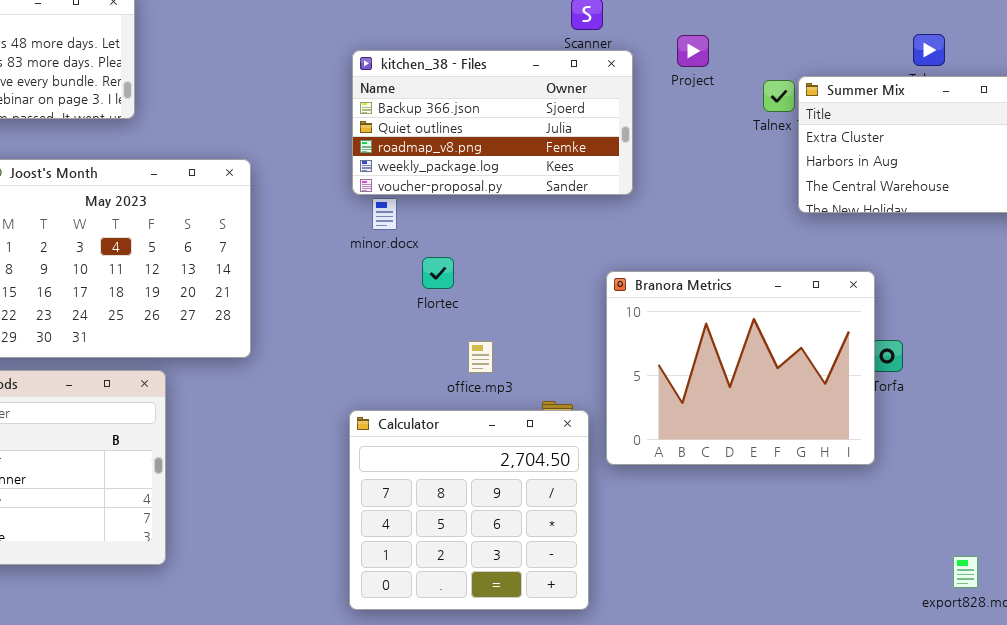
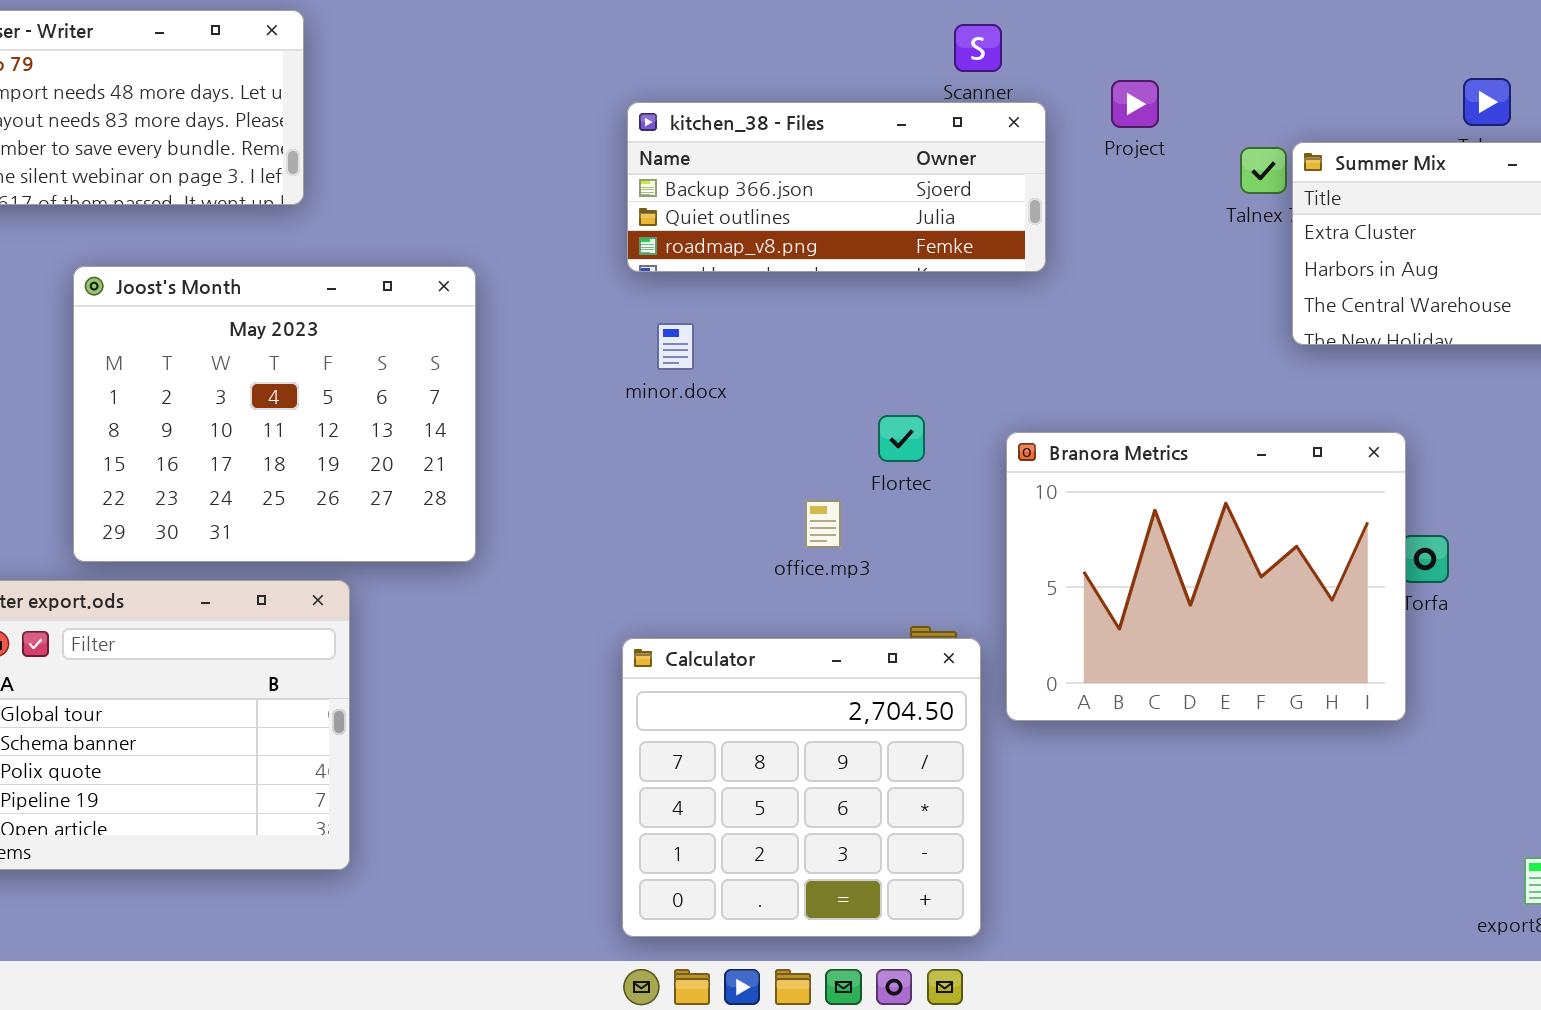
kitchen_38 - Files: [352,50,633,195] -> [627,102,1046,272], resized
Flortec: [422,257,454,289] -> [878,415,925,462], moved
office.mp3: [468,341,493,373] -> [805,500,841,548], moved

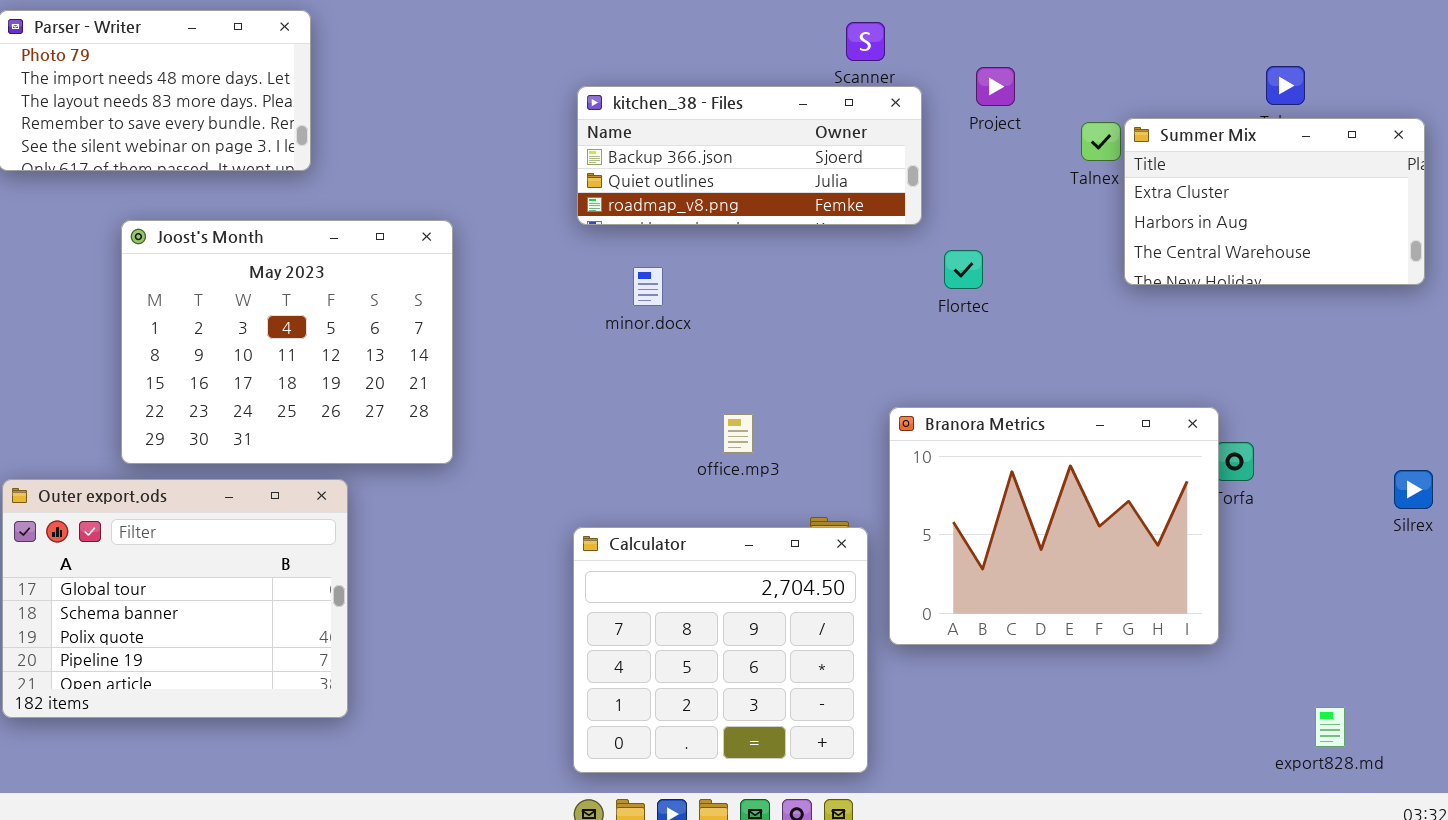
minor.docx: [657,323,694,370] -> [633,267,663,306], moved
Flortec: [878,415,925,462] -> [944,250,983,289], moved
Branora Metrics: [1006,432,1406,721] -> [889,407,1219,645], moved

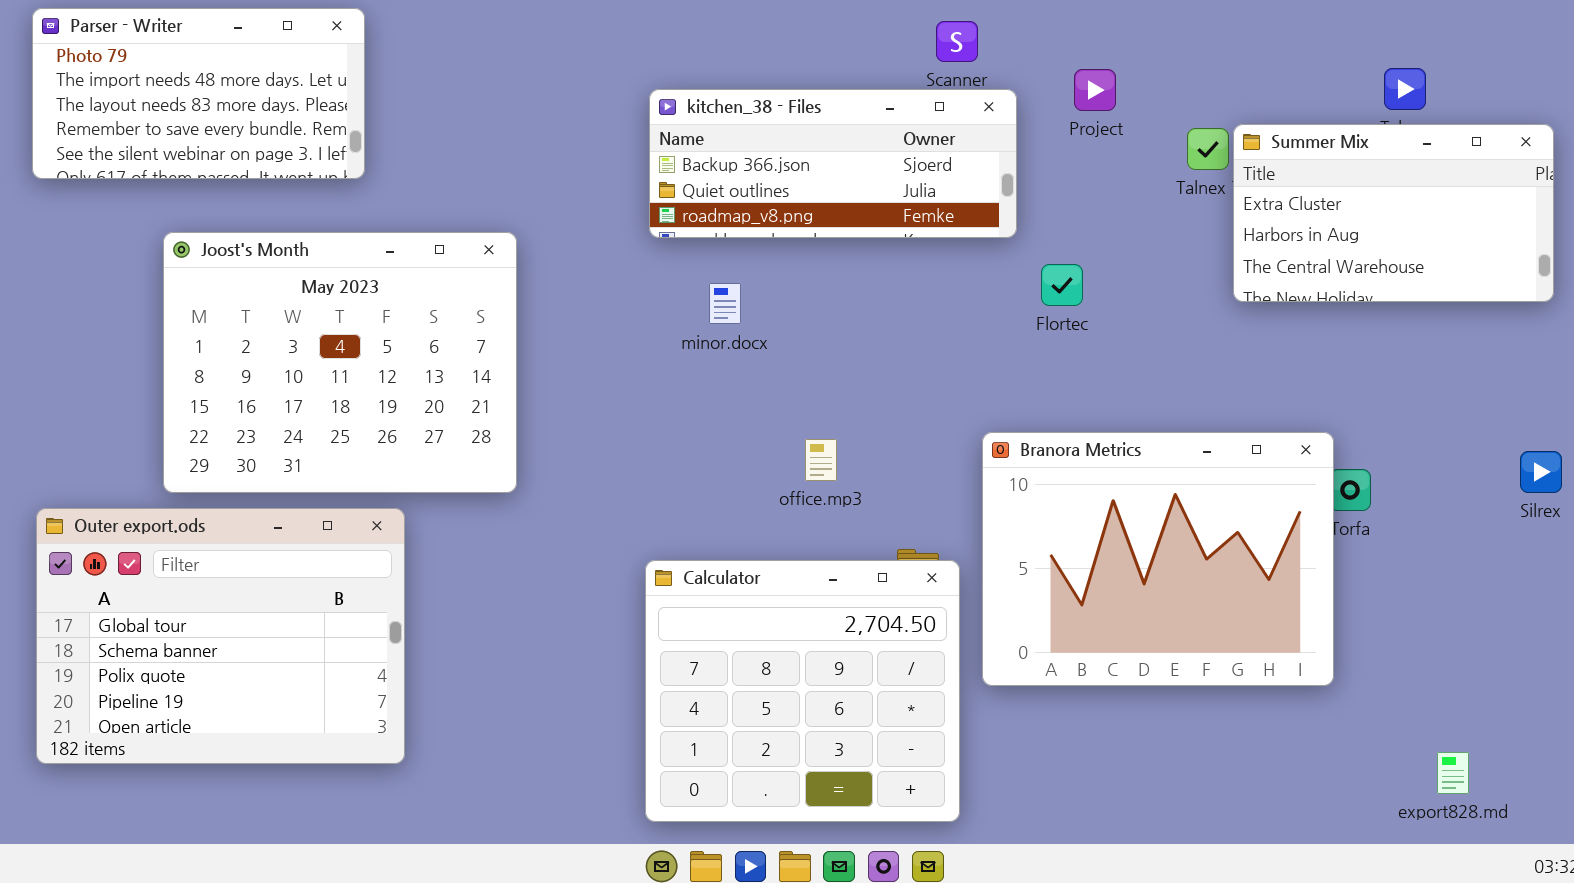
Silrex: [1394,470,1433,509] -> [1520,451,1562,493], moved

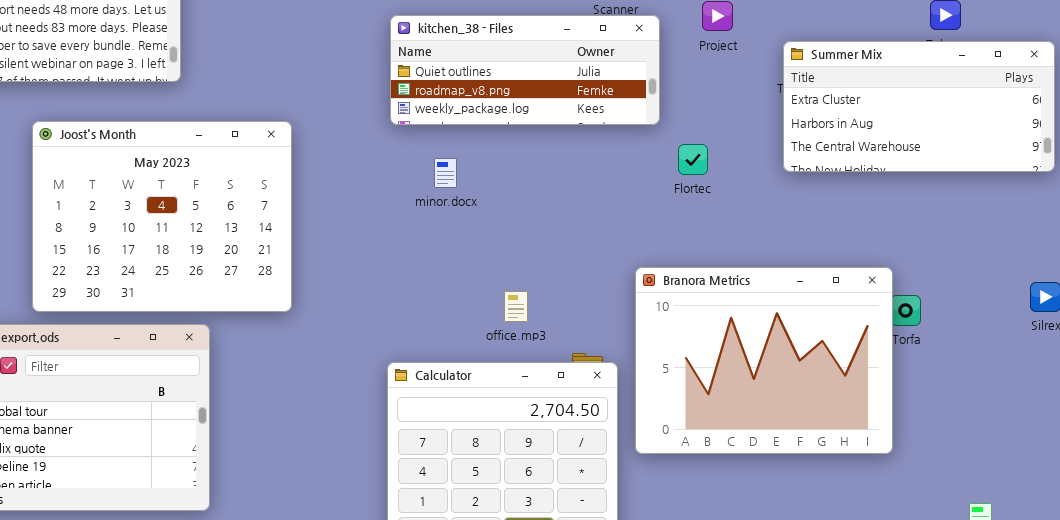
kitchen_38 - Files: [649,89,1017,238] -> [390,15,660,125], scrolled down 1 row
Summer Mix: [1233,124,1554,302] -> [783,41,1055,172], resized
office.mp3: [805,439,837,481] -> [504,291,528,322], moved

